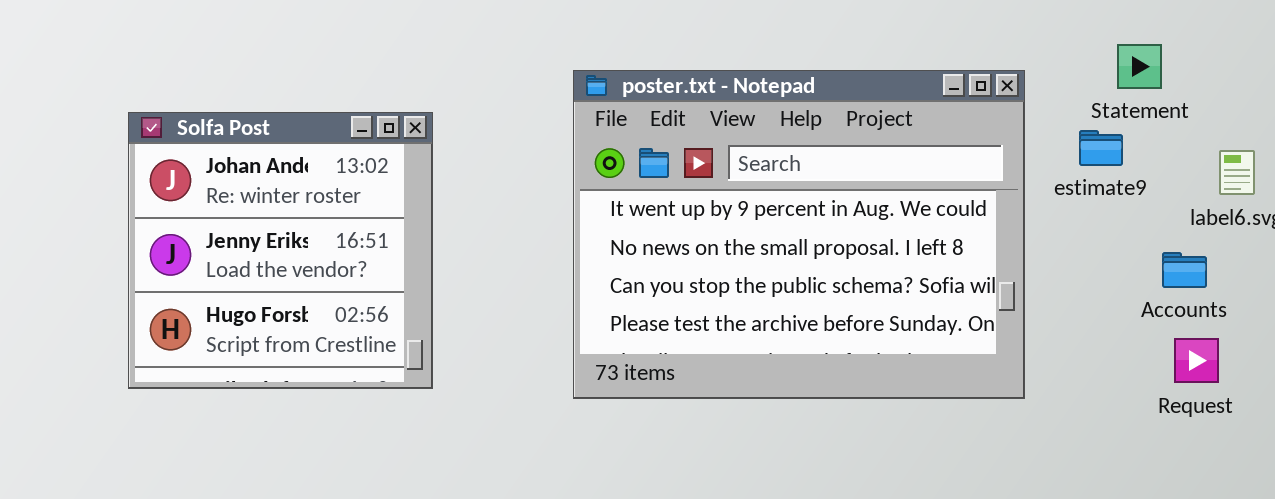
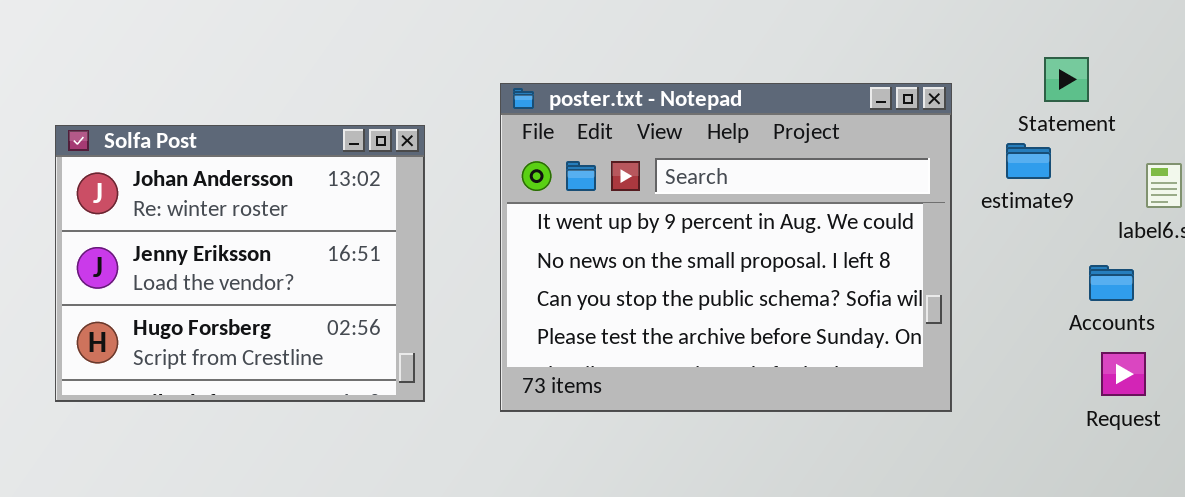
Solfa Post: [128,112,433,389] -> [55,125,425,402], resized

